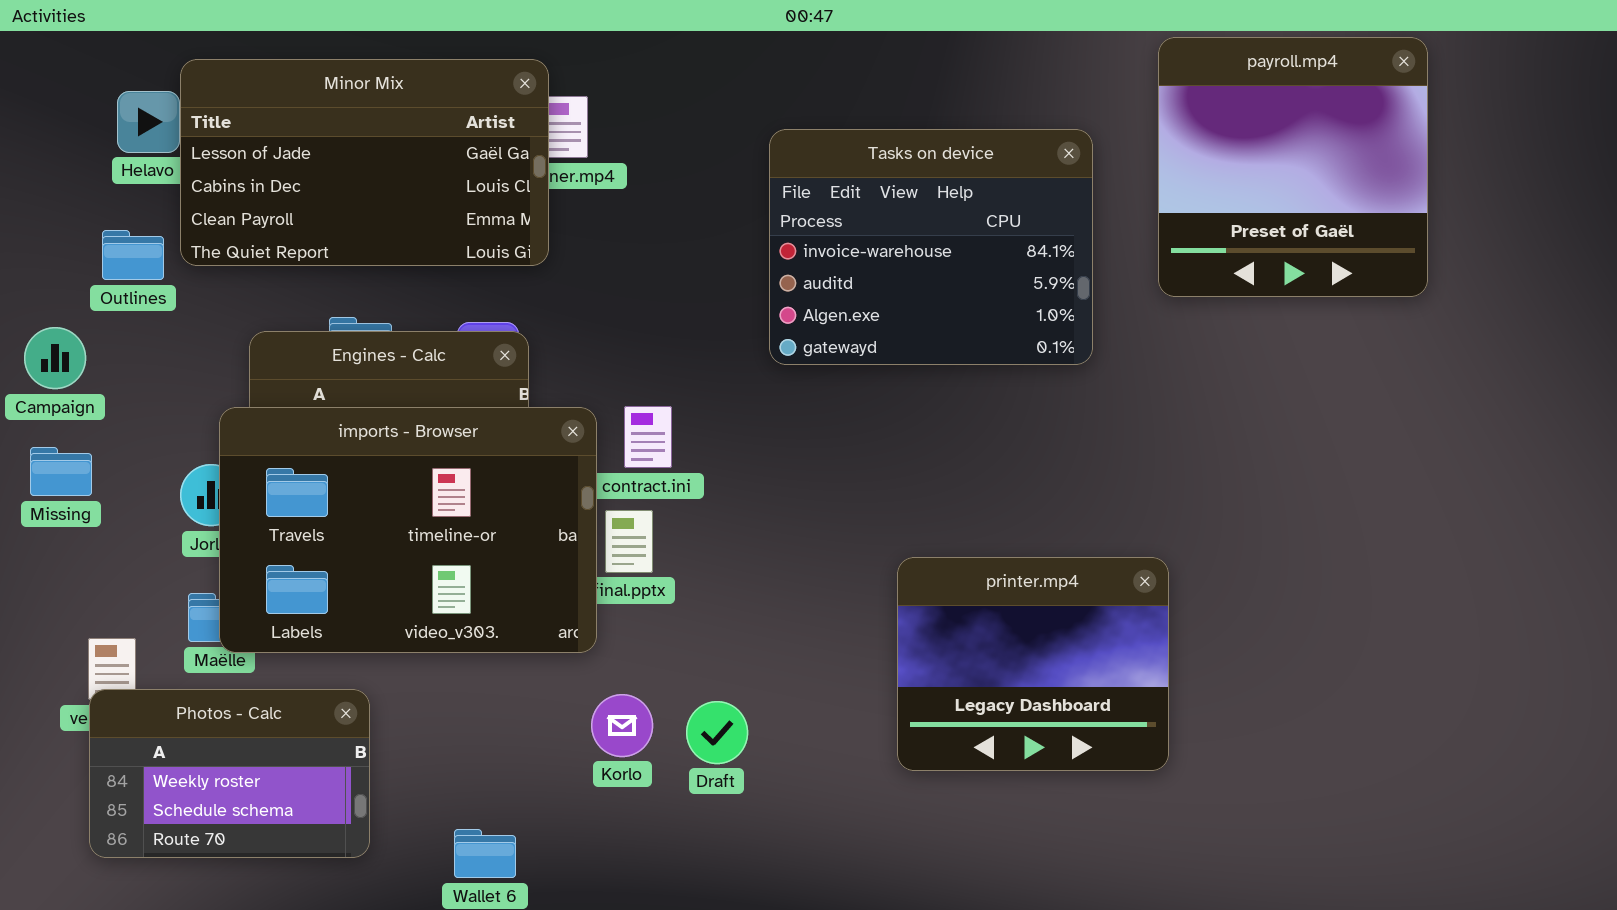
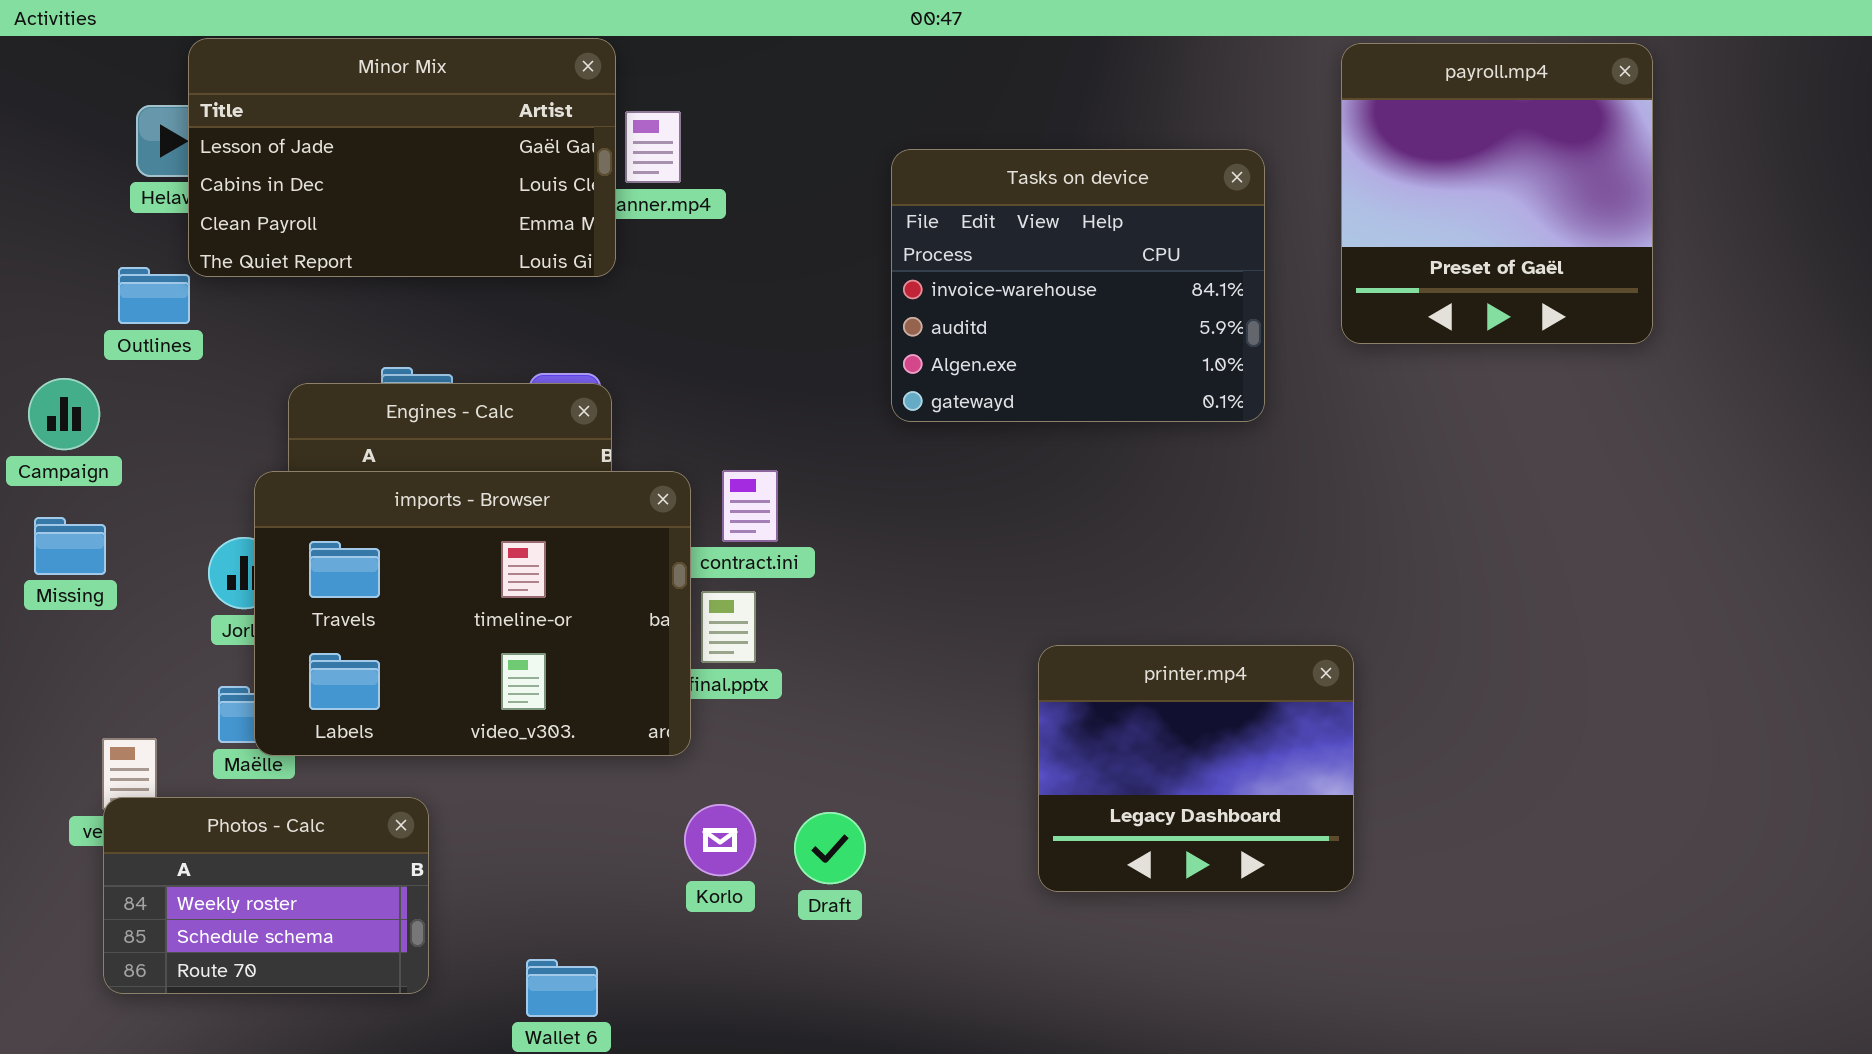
Minor Mix: [180,59,549,266] -> [188,38,616,277], moved

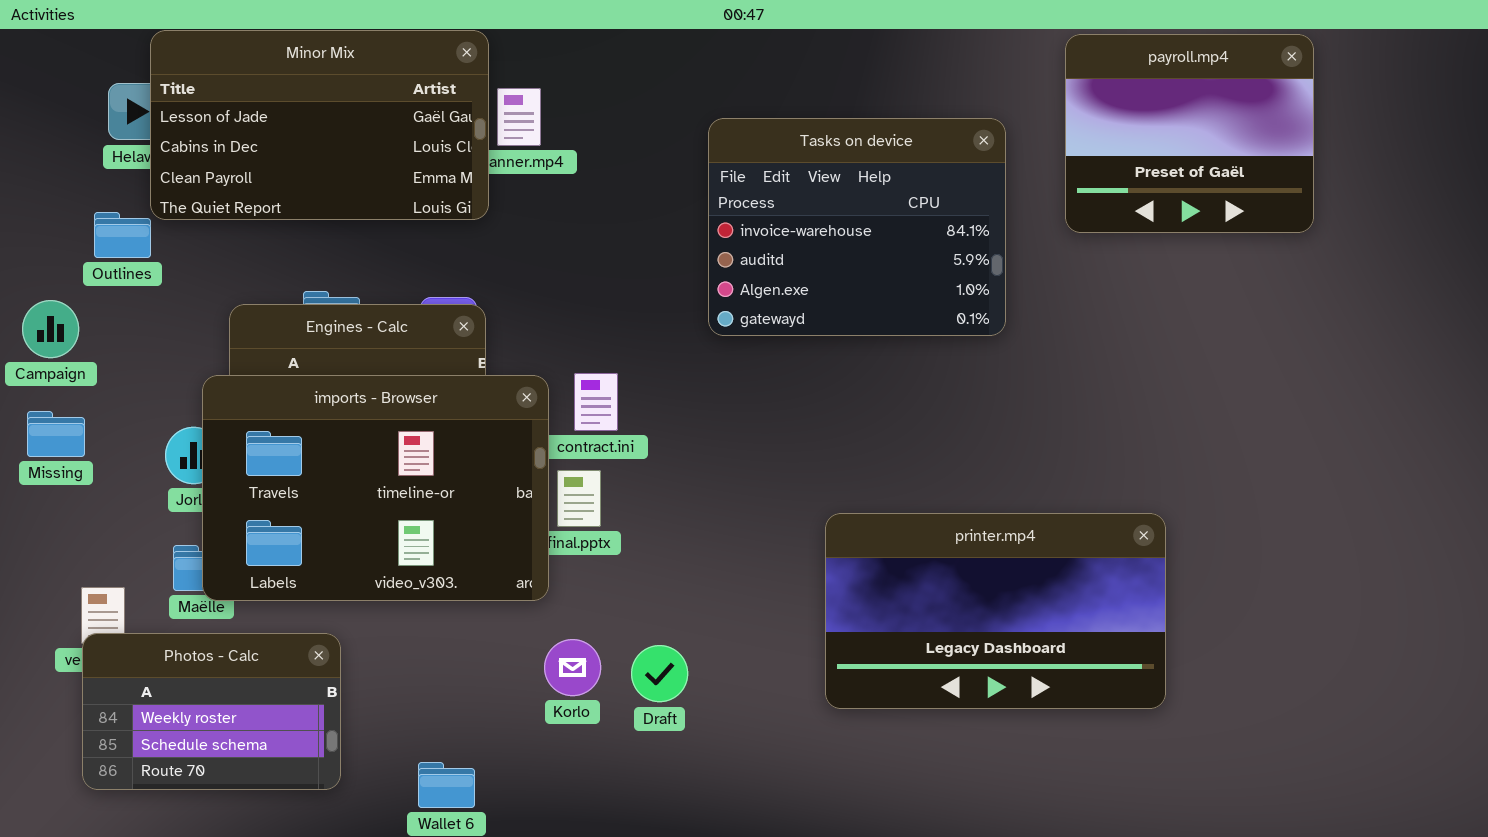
payroll.mp4: [1341,43,1653,344] -> [1065,34,1314,233], resized
printer.mp4: [1038,645,1354,892] -> [825,513,1166,709], resized

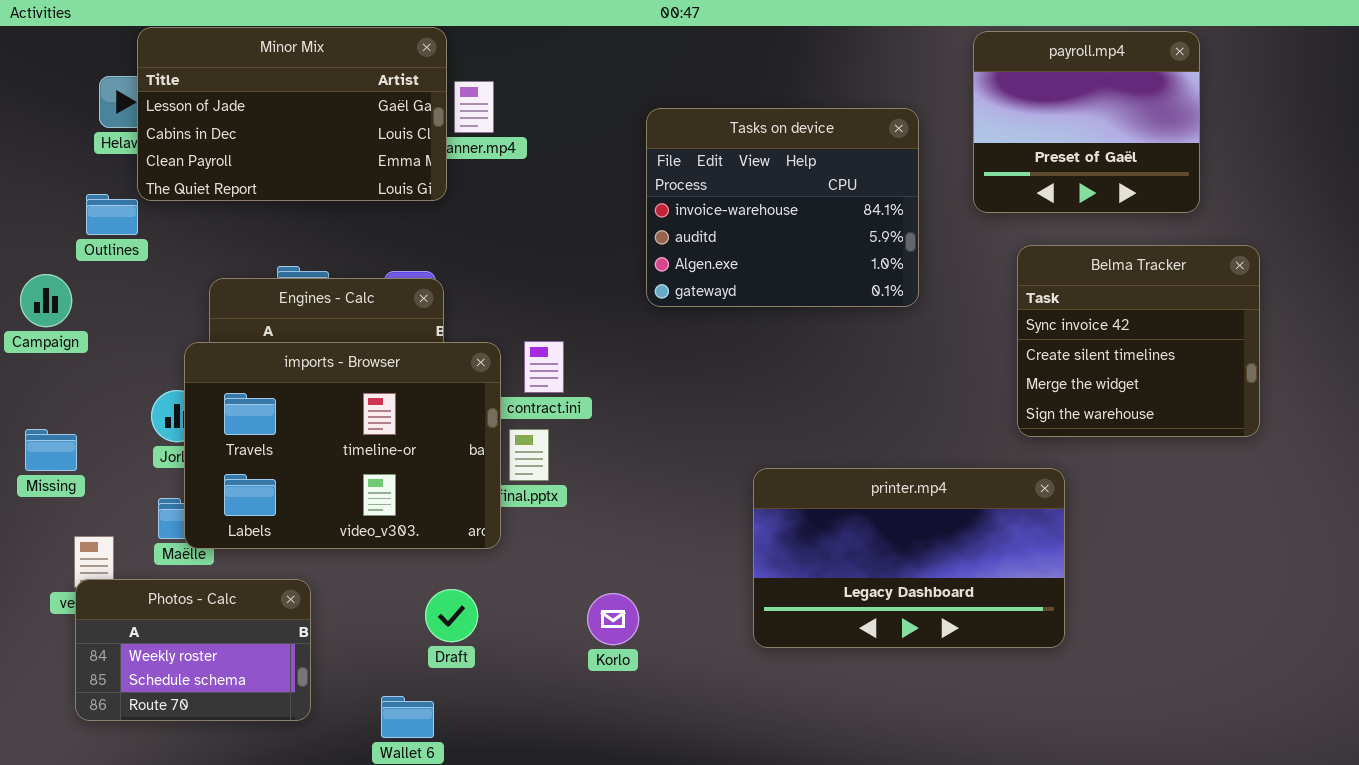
Belma Tracker: none -> [1017,245,1260,437], opened
Missing: [27,411,85,457] -> [25,429,77,471], moved
Korlo: [544,639,601,696] -> [587,593,639,645], moved
Draft: [631,645,688,702] -> [425,589,478,642], moved

